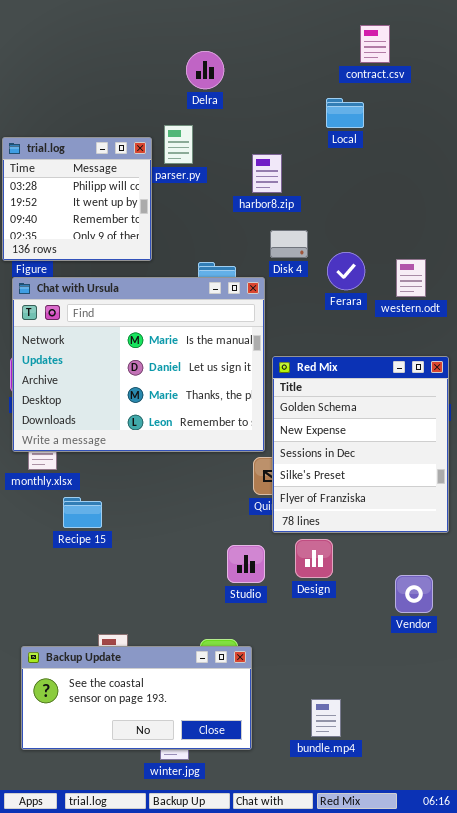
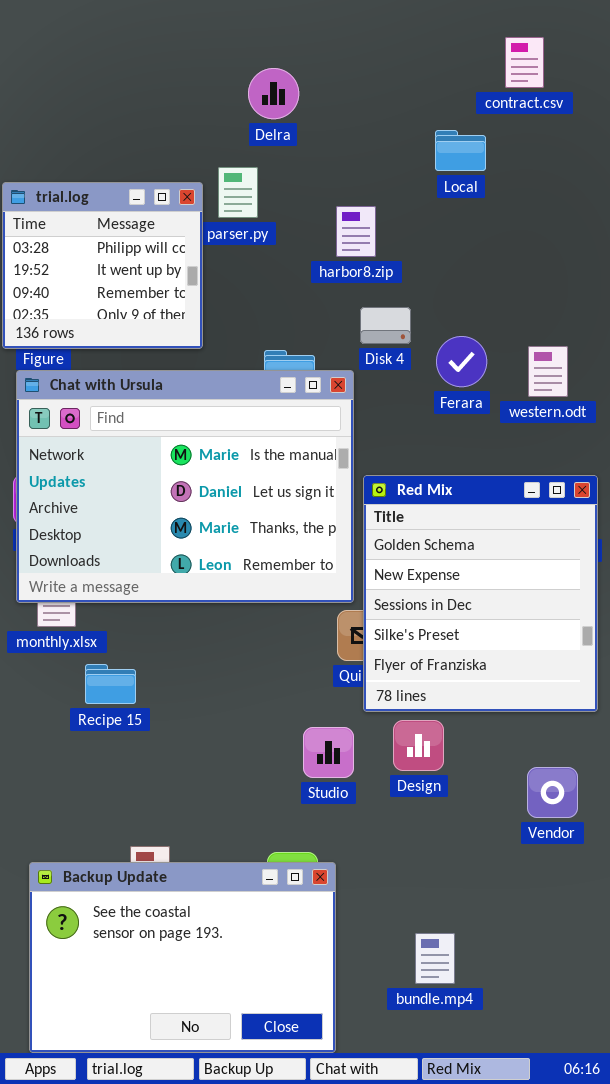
contract.csv: [360,25,390,63] -> [505,37,544,88], moved
Backup Update: [21,646,252,750] -> [29,862,336,1053], resized

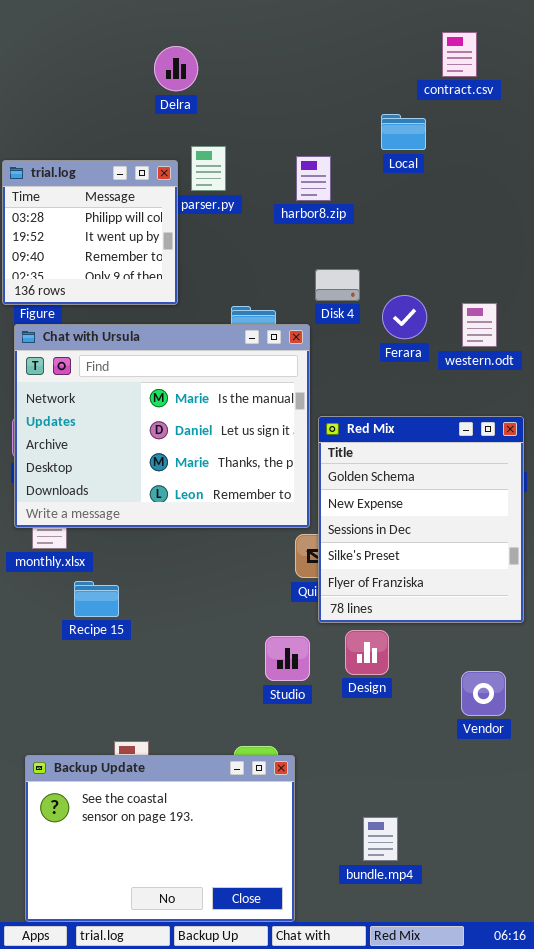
Delra: [248,68,299,119] -> [154,46,198,91], moved
harbor8.zip: [336,206,376,257] -> [296,156,331,201], moved

